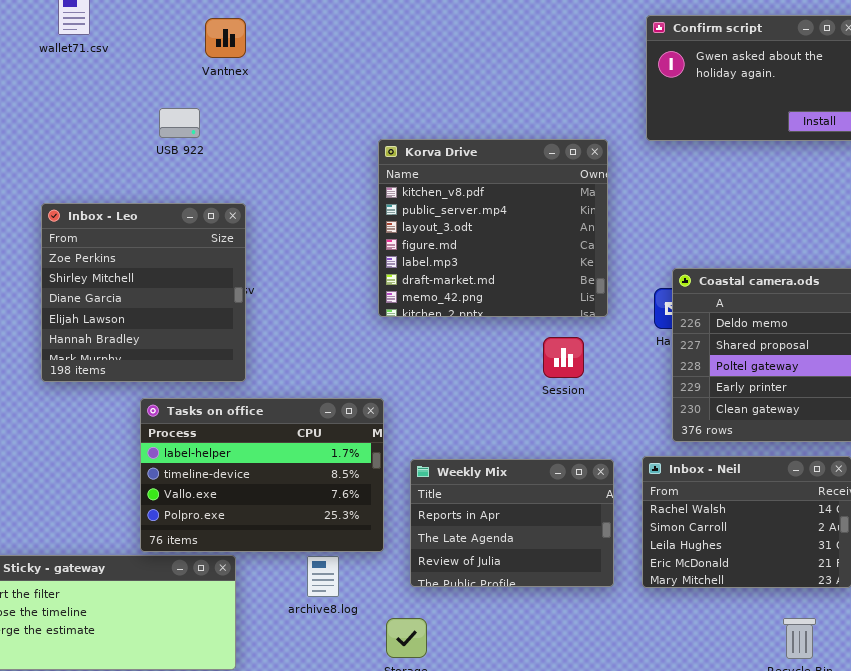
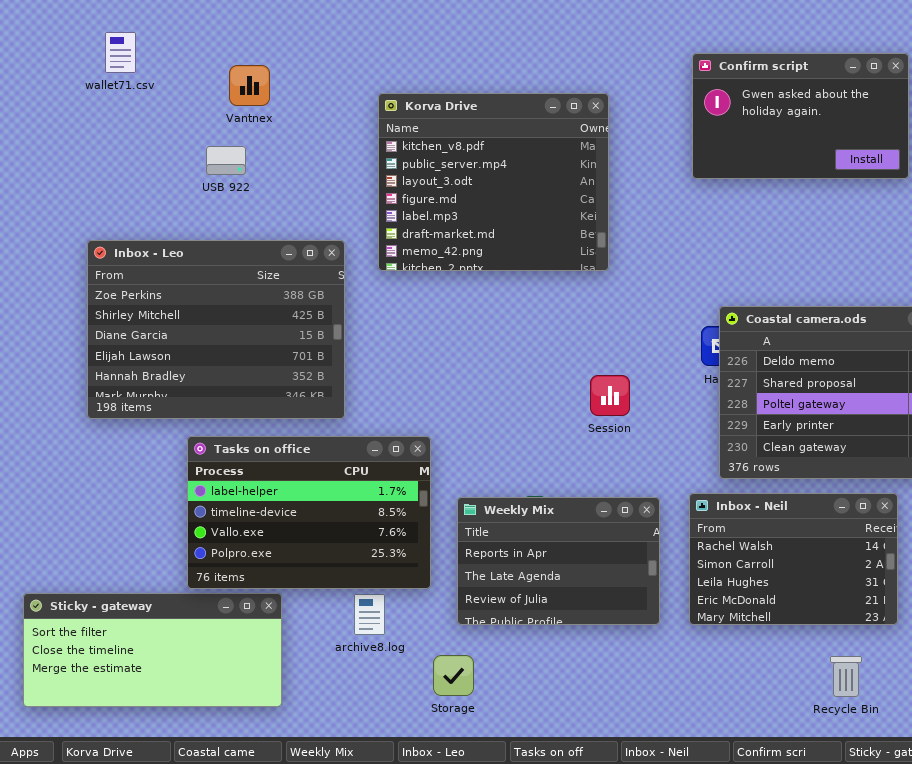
Vantnex: [205,18,246,58] -> [229,65,270,106], moved
Korva Drive: [378,139,608,317] -> [378,93,609,271], moved
Inbox - Leo: [41,203,246,382] -> [87,240,345,419], resized

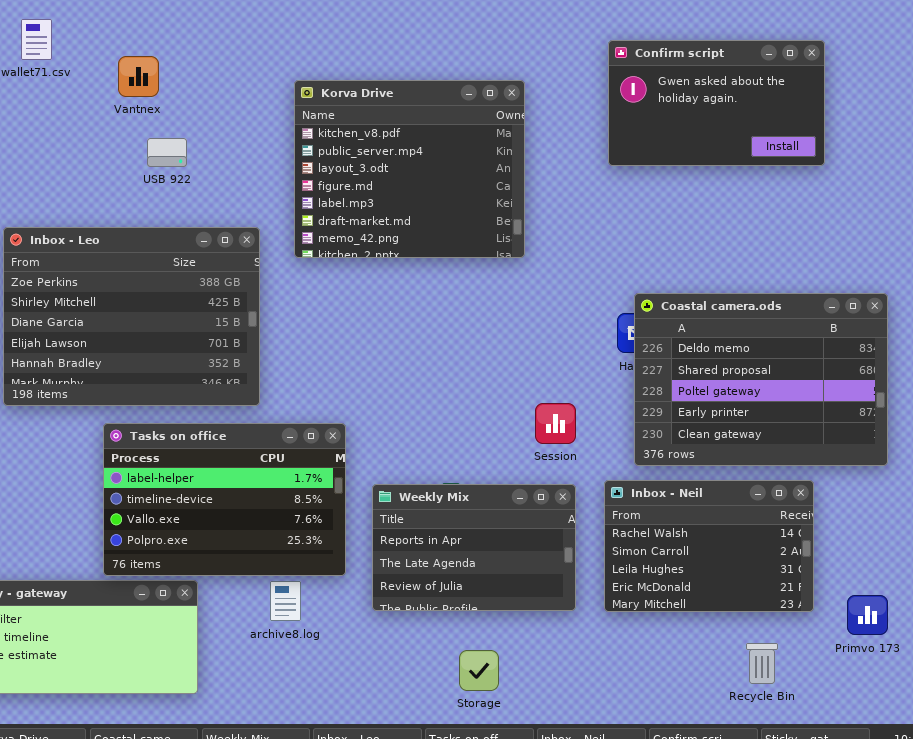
Vantnex: [229,65,270,106] -> [118,56,159,97], moved
USB 922: [206,146,246,175] -> [147,138,187,167], moved
Session: [590,375,630,416] -> [535,403,576,444], moved
Storage: [433,655,474,696] -> [459,650,499,691], moved

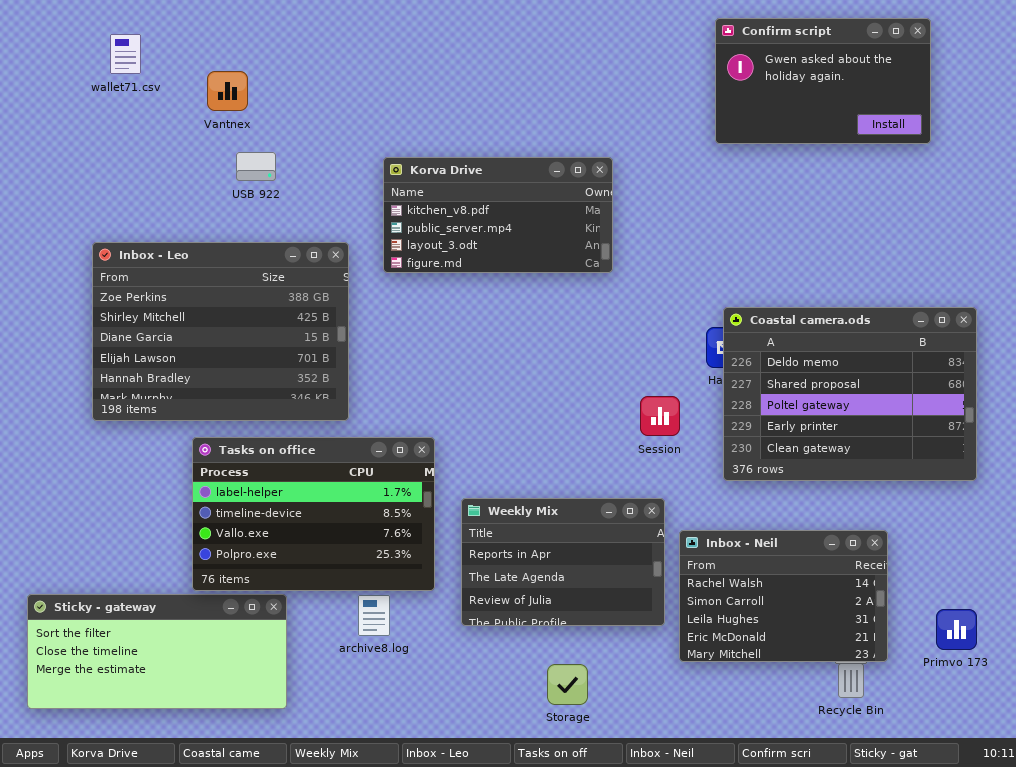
Confirm script: [608,40,825,166] -> [715,18,931,144], moved
Korva Drive: [294,80,525,258] -> [383,157,613,273], resized
Session: [535,403,576,444] -> [640,396,680,436], moved
Inbox - Neil: [604,480,814,612] -> [679,530,888,662], moved

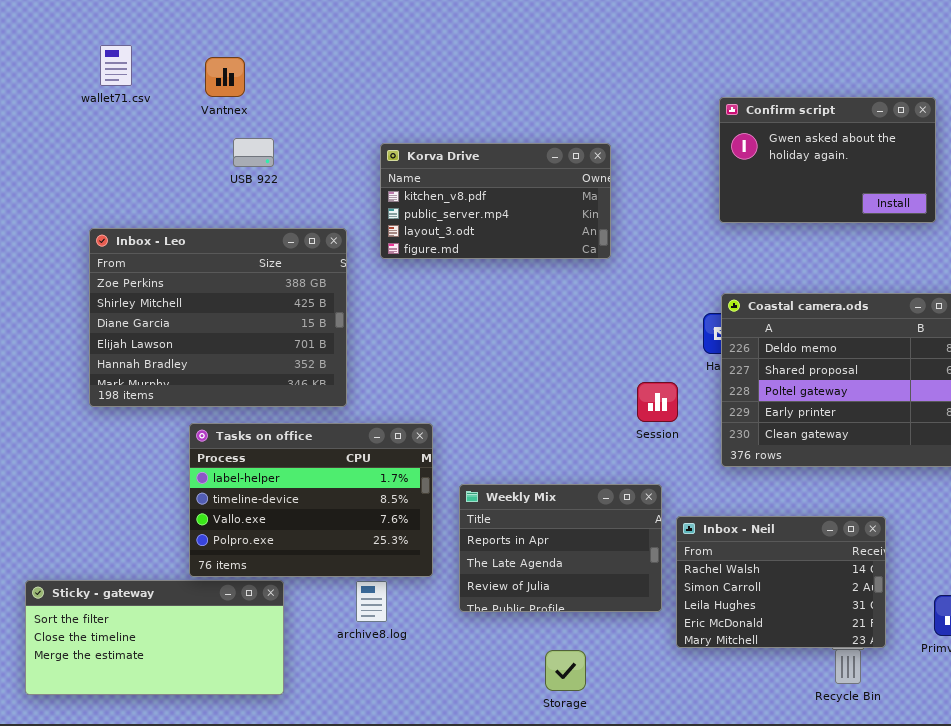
Confirm script: [715,18,931,144] -> [719,97,936,223], moved
wallet71.csv: [110,34,141,74] -> [100,45,132,86], moved

